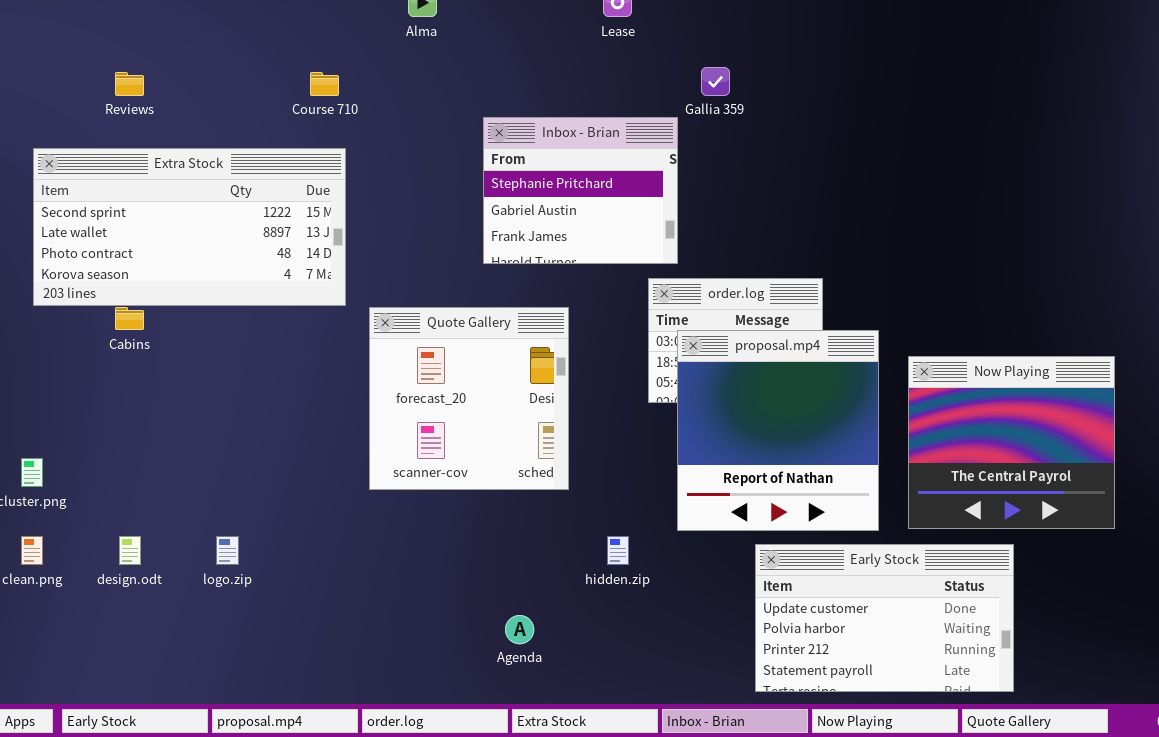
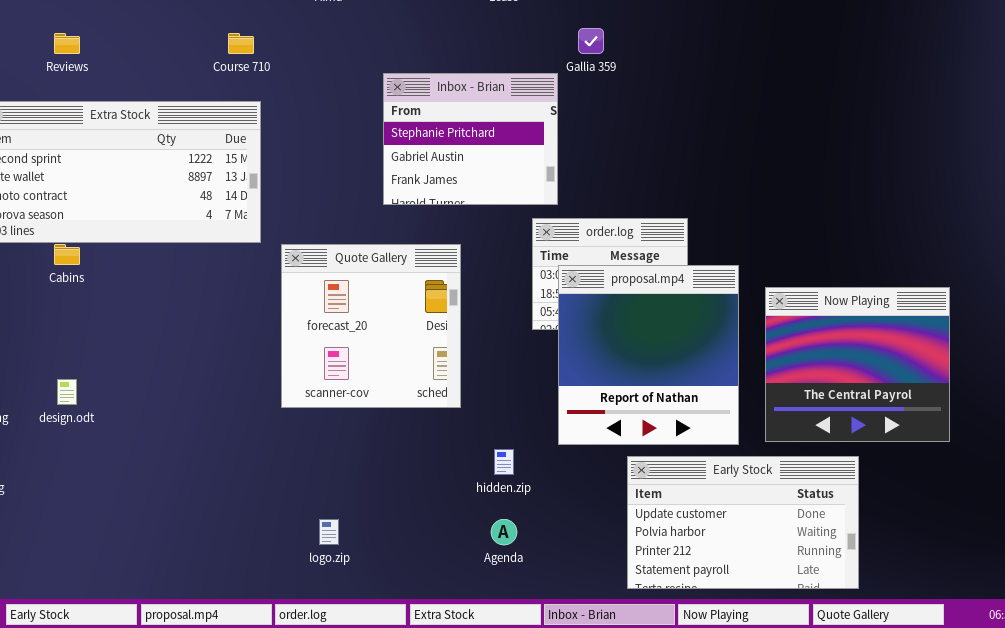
design.odt: [119,536,141,565] -> [57,379,77,405], moved
logo.zip: [216,536,239,565] -> [319,519,339,545], moved
Agenda: [505,615,534,644] -> [491,519,517,545], moved

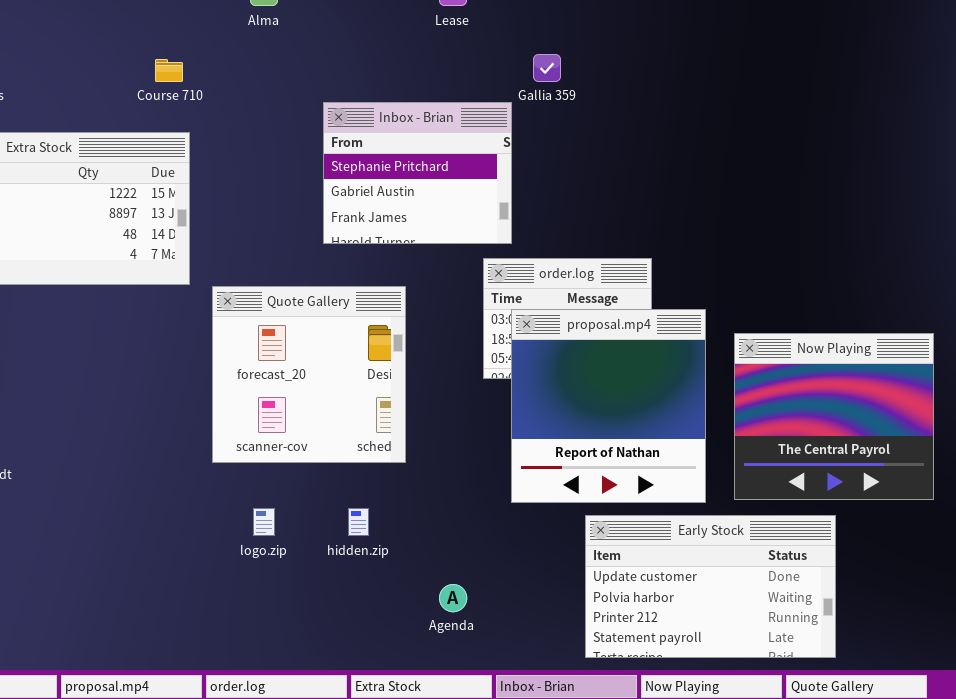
hidden.zip: [494,449,514,475] -> [348,508,369,536], moved
logo.zip: [319,519,339,545] -> [253,508,275,536], moved

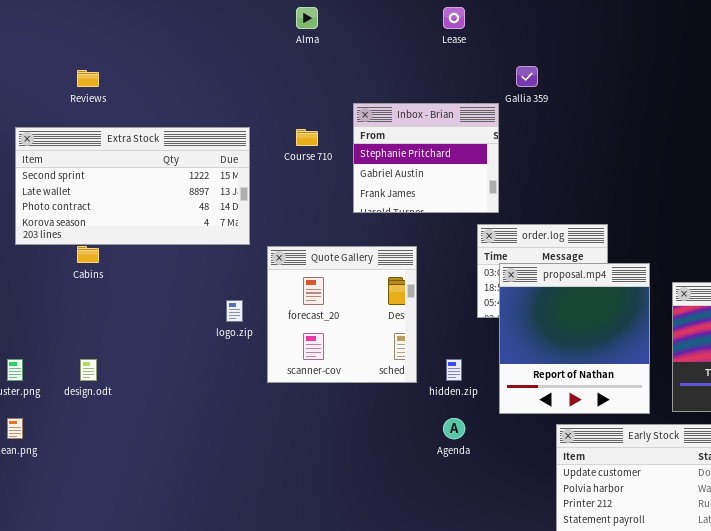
Course 710: [155,59,183,82] -> [296,129,318,146], moved
logo.zip: [253,508,275,536] -> [226,300,243,322], moved
hidden.zip: [348,508,369,536] -> [446,359,462,381], moved
Agenda: [439,584,467,612] -> [443,418,465,439], moved

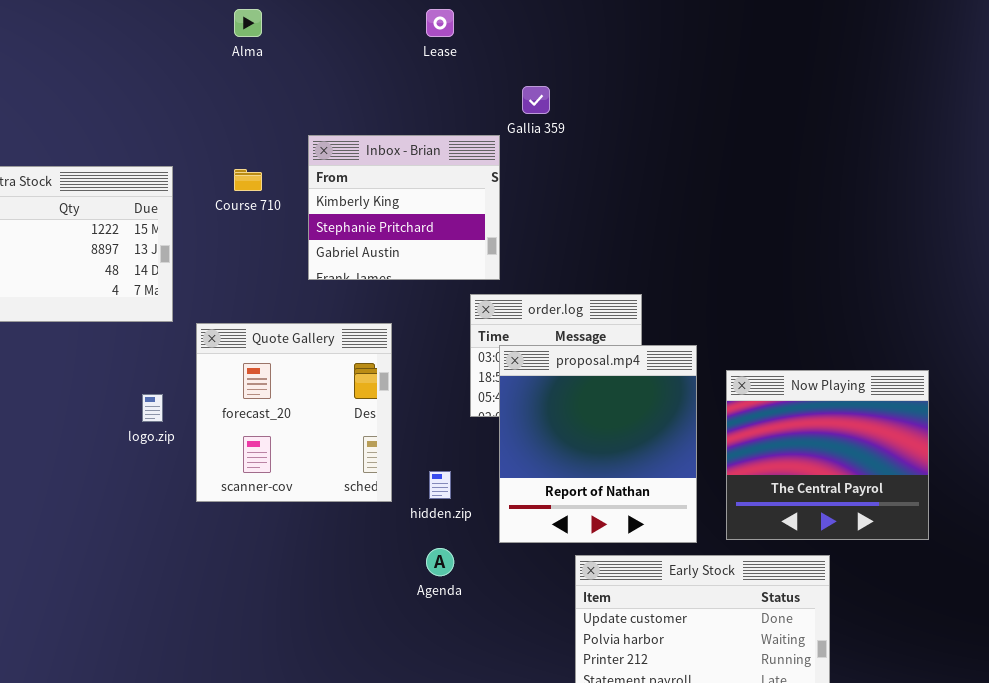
Inbox - Brian: [353,103,499,213] -> [308,135,500,280], scrolled up 1 row

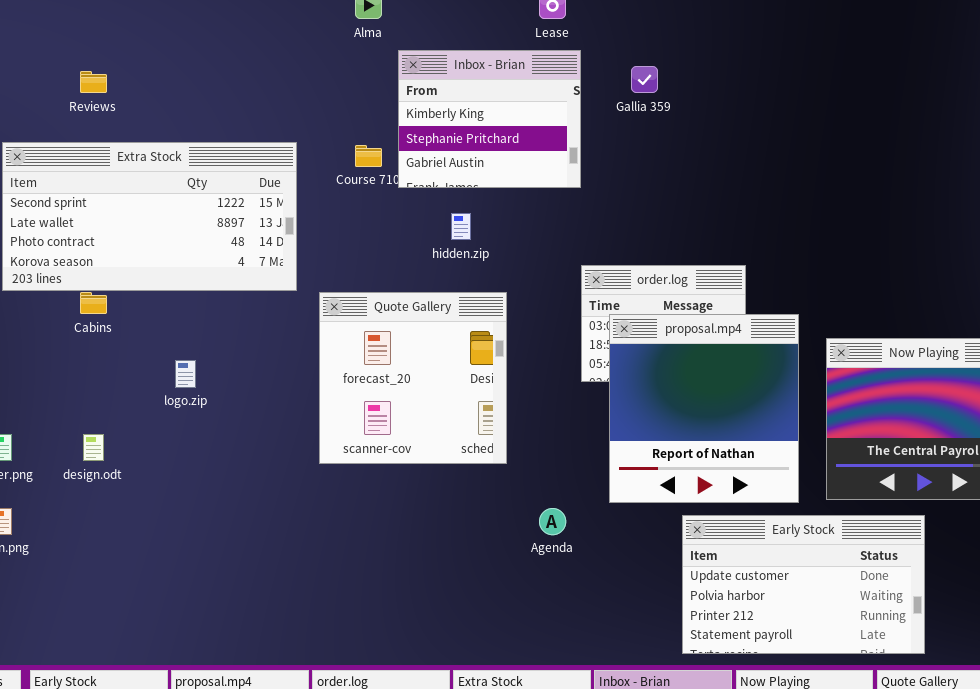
Inbox - Brian: [308,135,500,280] -> [398,50,581,188], moved
logo.zip: [142,394,163,422] -> [175,360,196,388], moved
hidden.zip: [429,471,451,499] -> [451,213,471,240], moved

